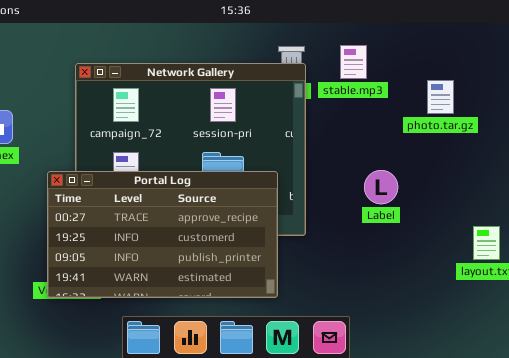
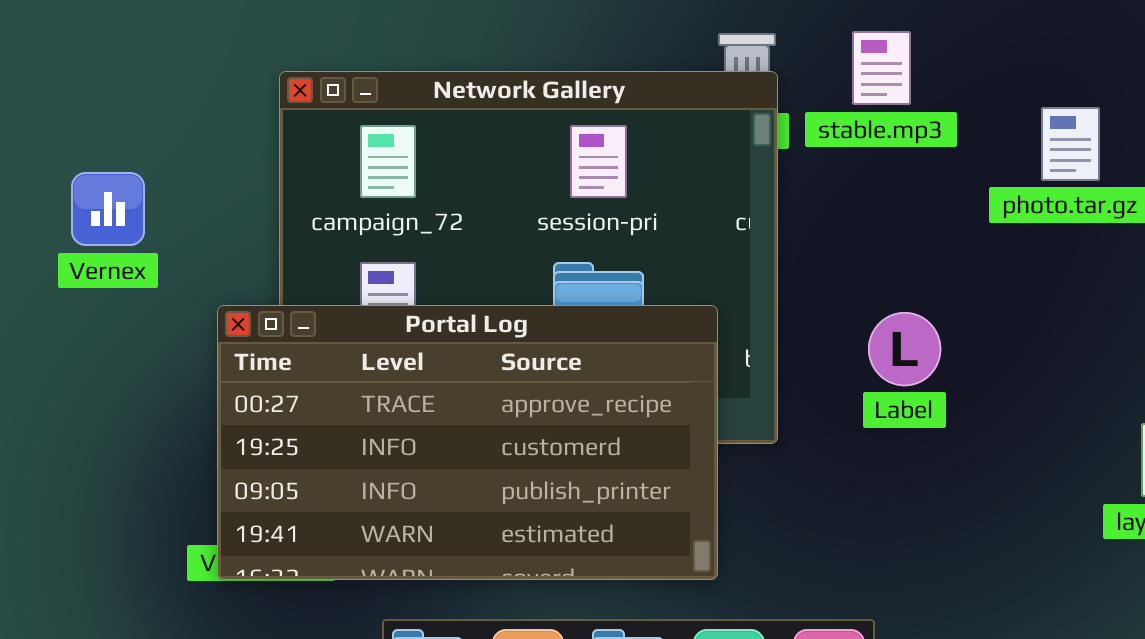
Label: [364,170,398,204] -> [868,312,941,386], moved

